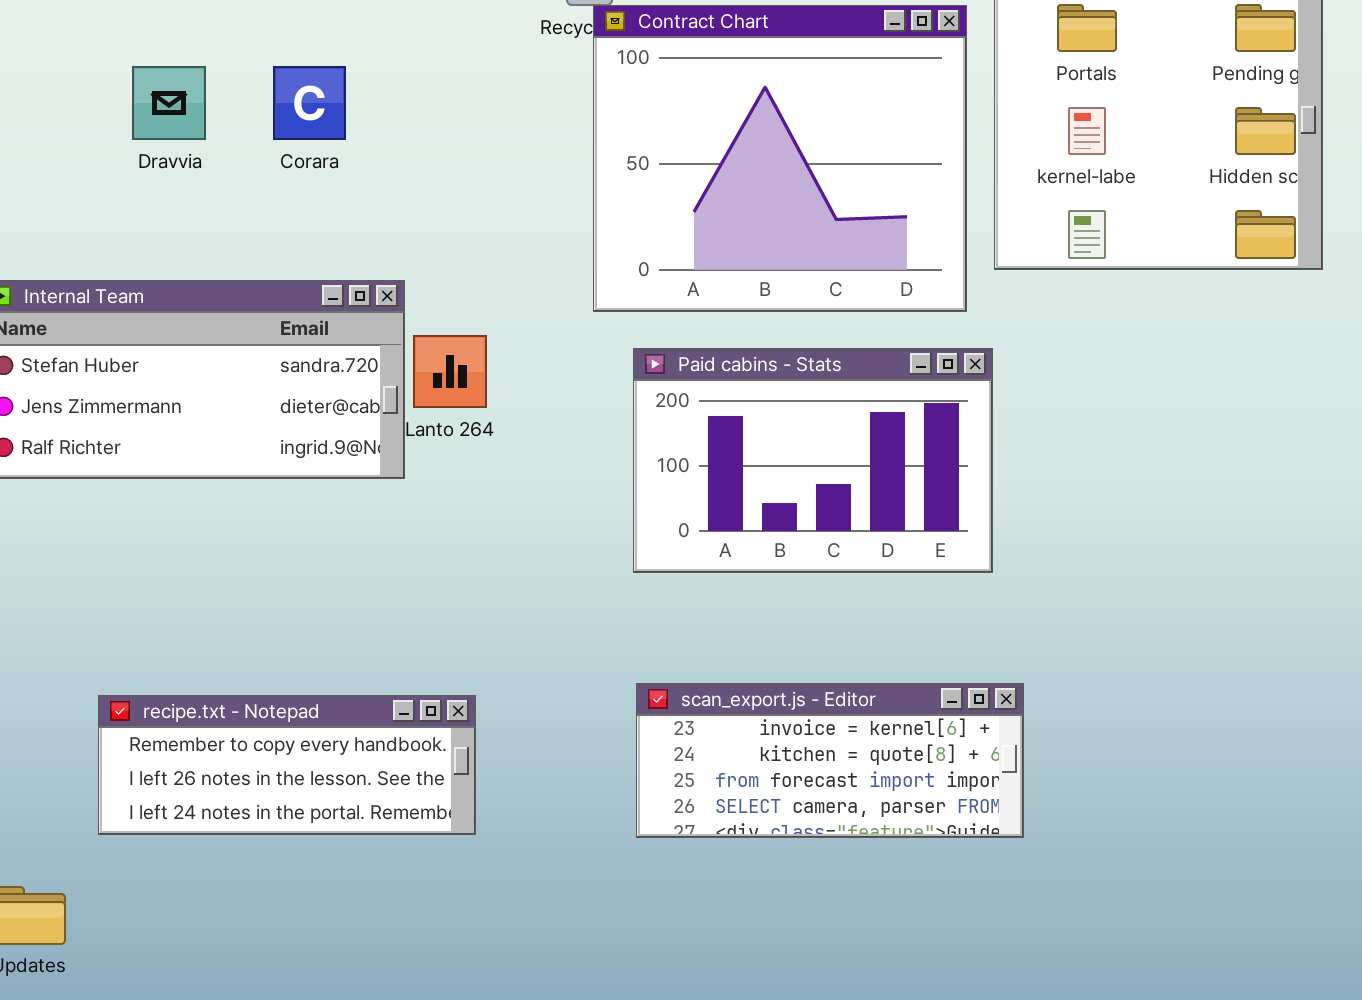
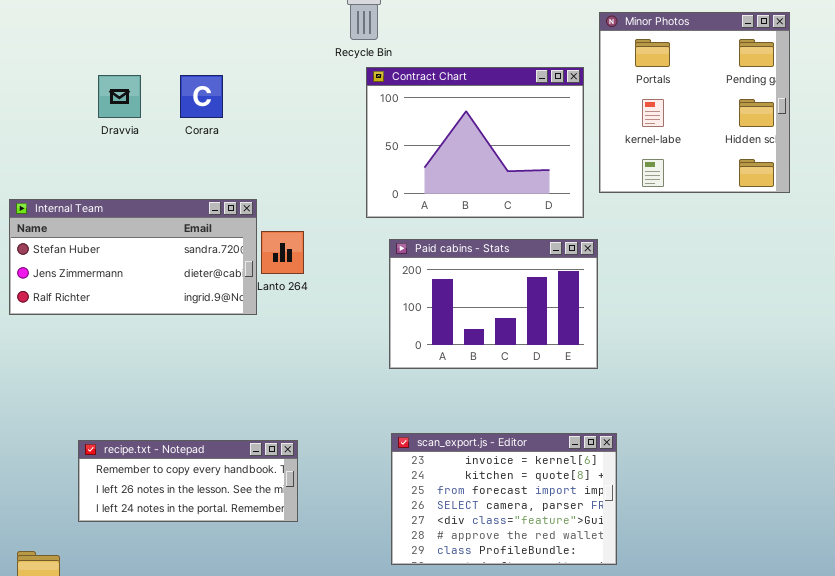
Contract Chart: [593,5,967,312] -> [366,67,584,218], resized
scan_export.js - Editor: [636,683,1024,838] -> [391,433,617,565], resized

